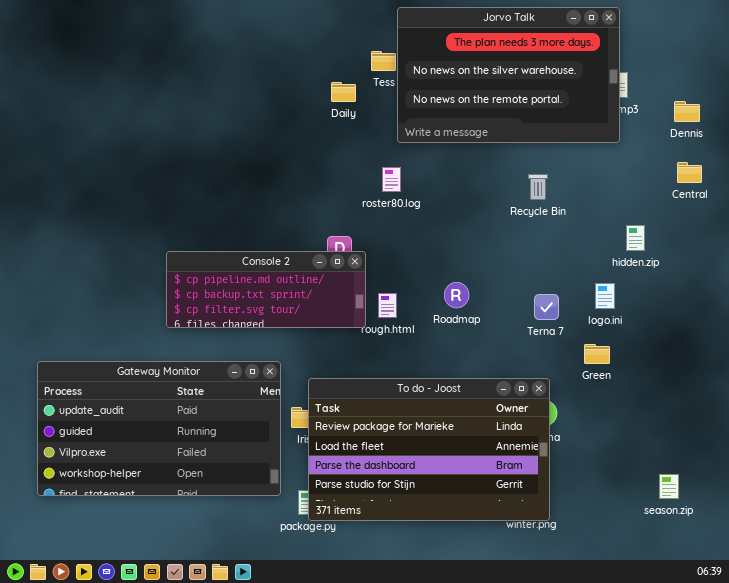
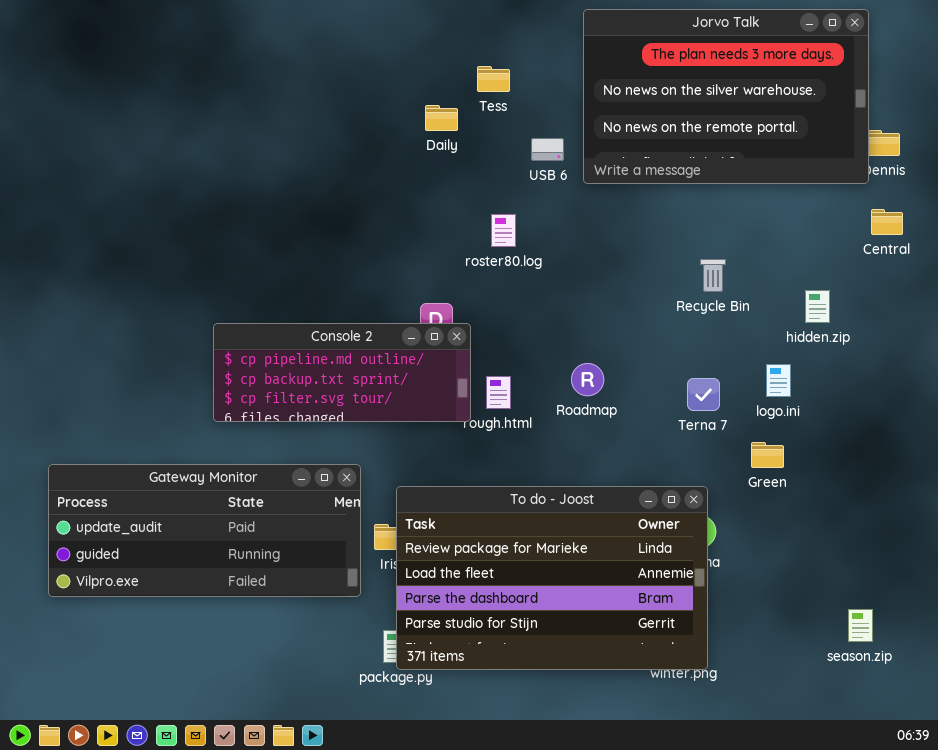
Jorvo Talk: [397,7,620,143] -> [583,9,869,184], moved
Recycle Bin: [528,174,548,200] -> [700,259,726,292], moved
Gateway Monitor: [37,361,281,496] -> [48,464,361,597], resized

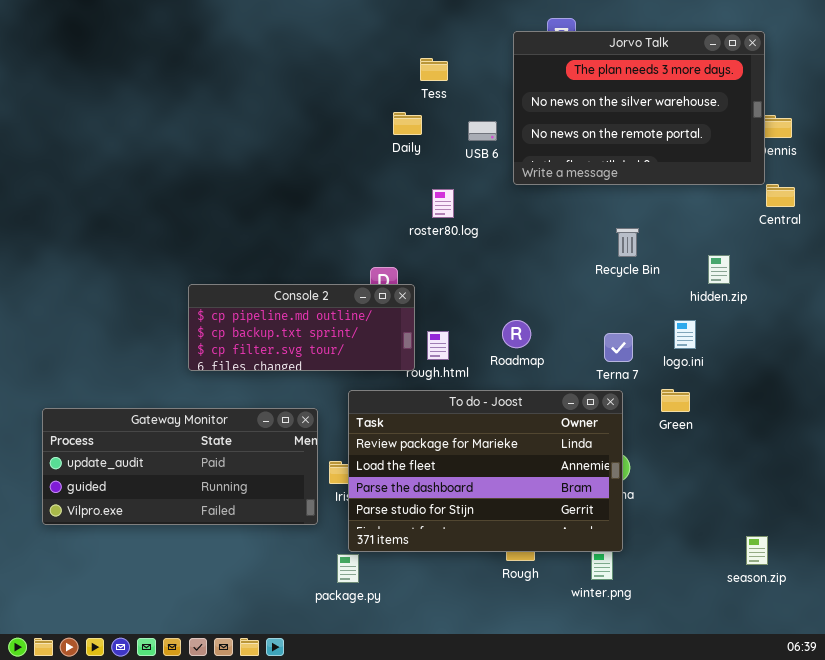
Jorvo Talk: [583,9,869,184] -> [513,31,765,185], moved
Daily: [425,105,458,131] -> [393,112,422,135], moved
To do - Joost: [396,486,708,670] -> [348,390,623,552], moved

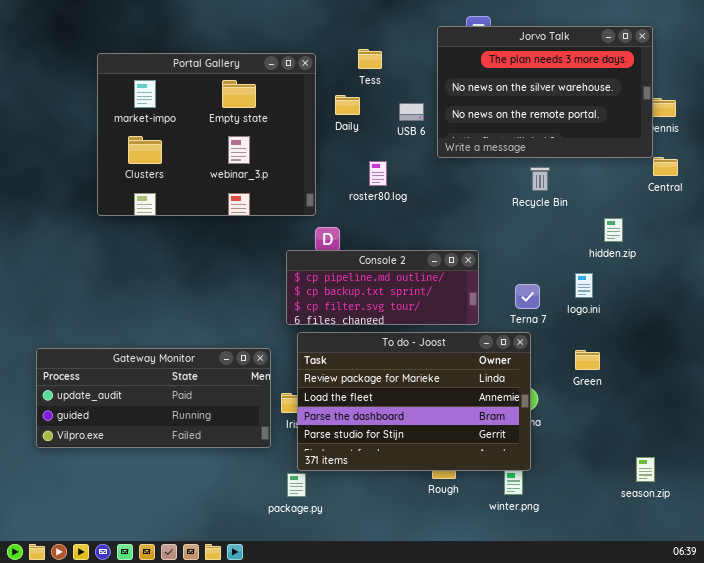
Portal Gallery: none -> [97,53,316,216], opened
Recycle Bin: [616,228,639,257] -> [530,167,550,191], moved
Console 2: [188,284,415,371] -> [286,250,479,325], moved
Green: [661,389,690,412] -> [575,350,600,370], moved

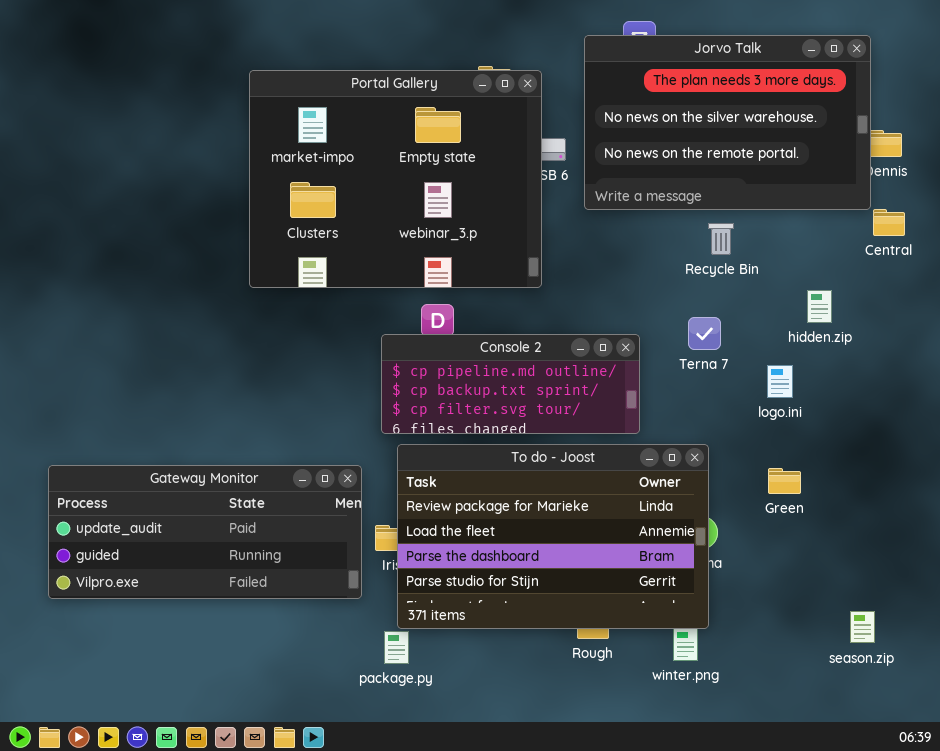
Portal Gallery: [97,53,316,216] -> [249,70,542,288], moved
Terna 7: [515,284,540,309] -> [688,317,721,350], moved

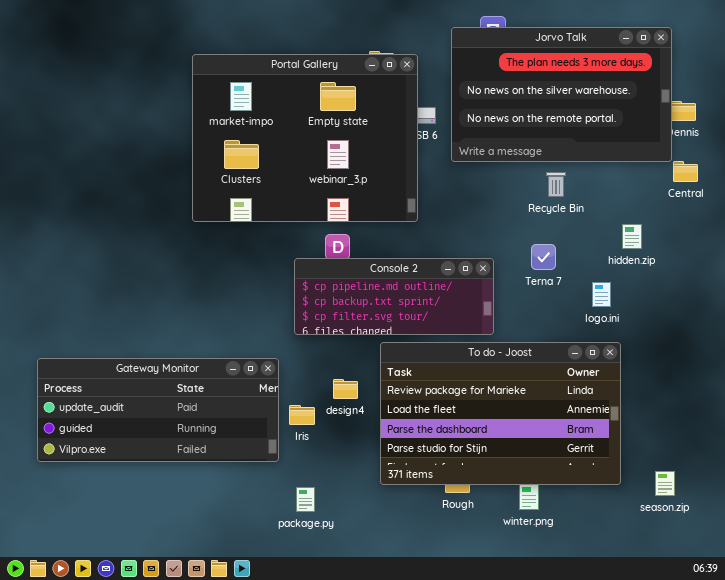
To do - Joost: [397,444,709,629] -> [380,342,621,485], moved

